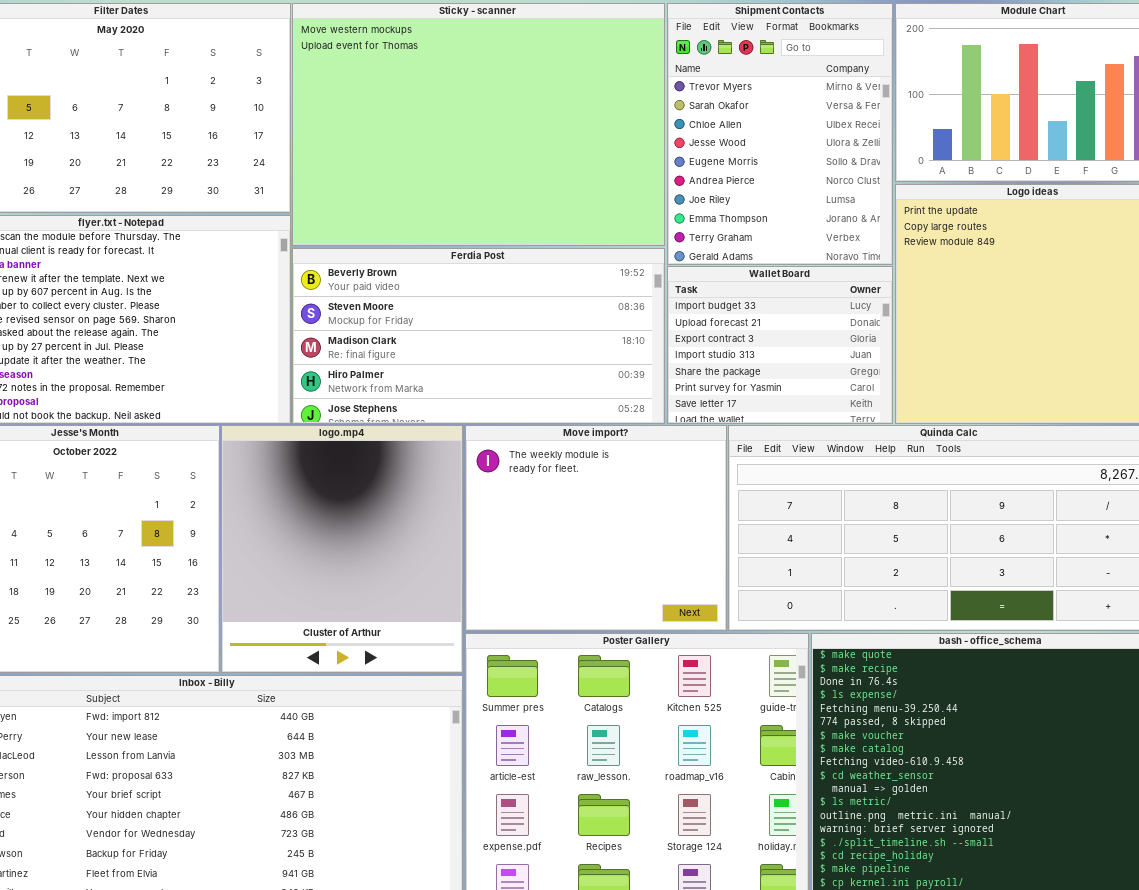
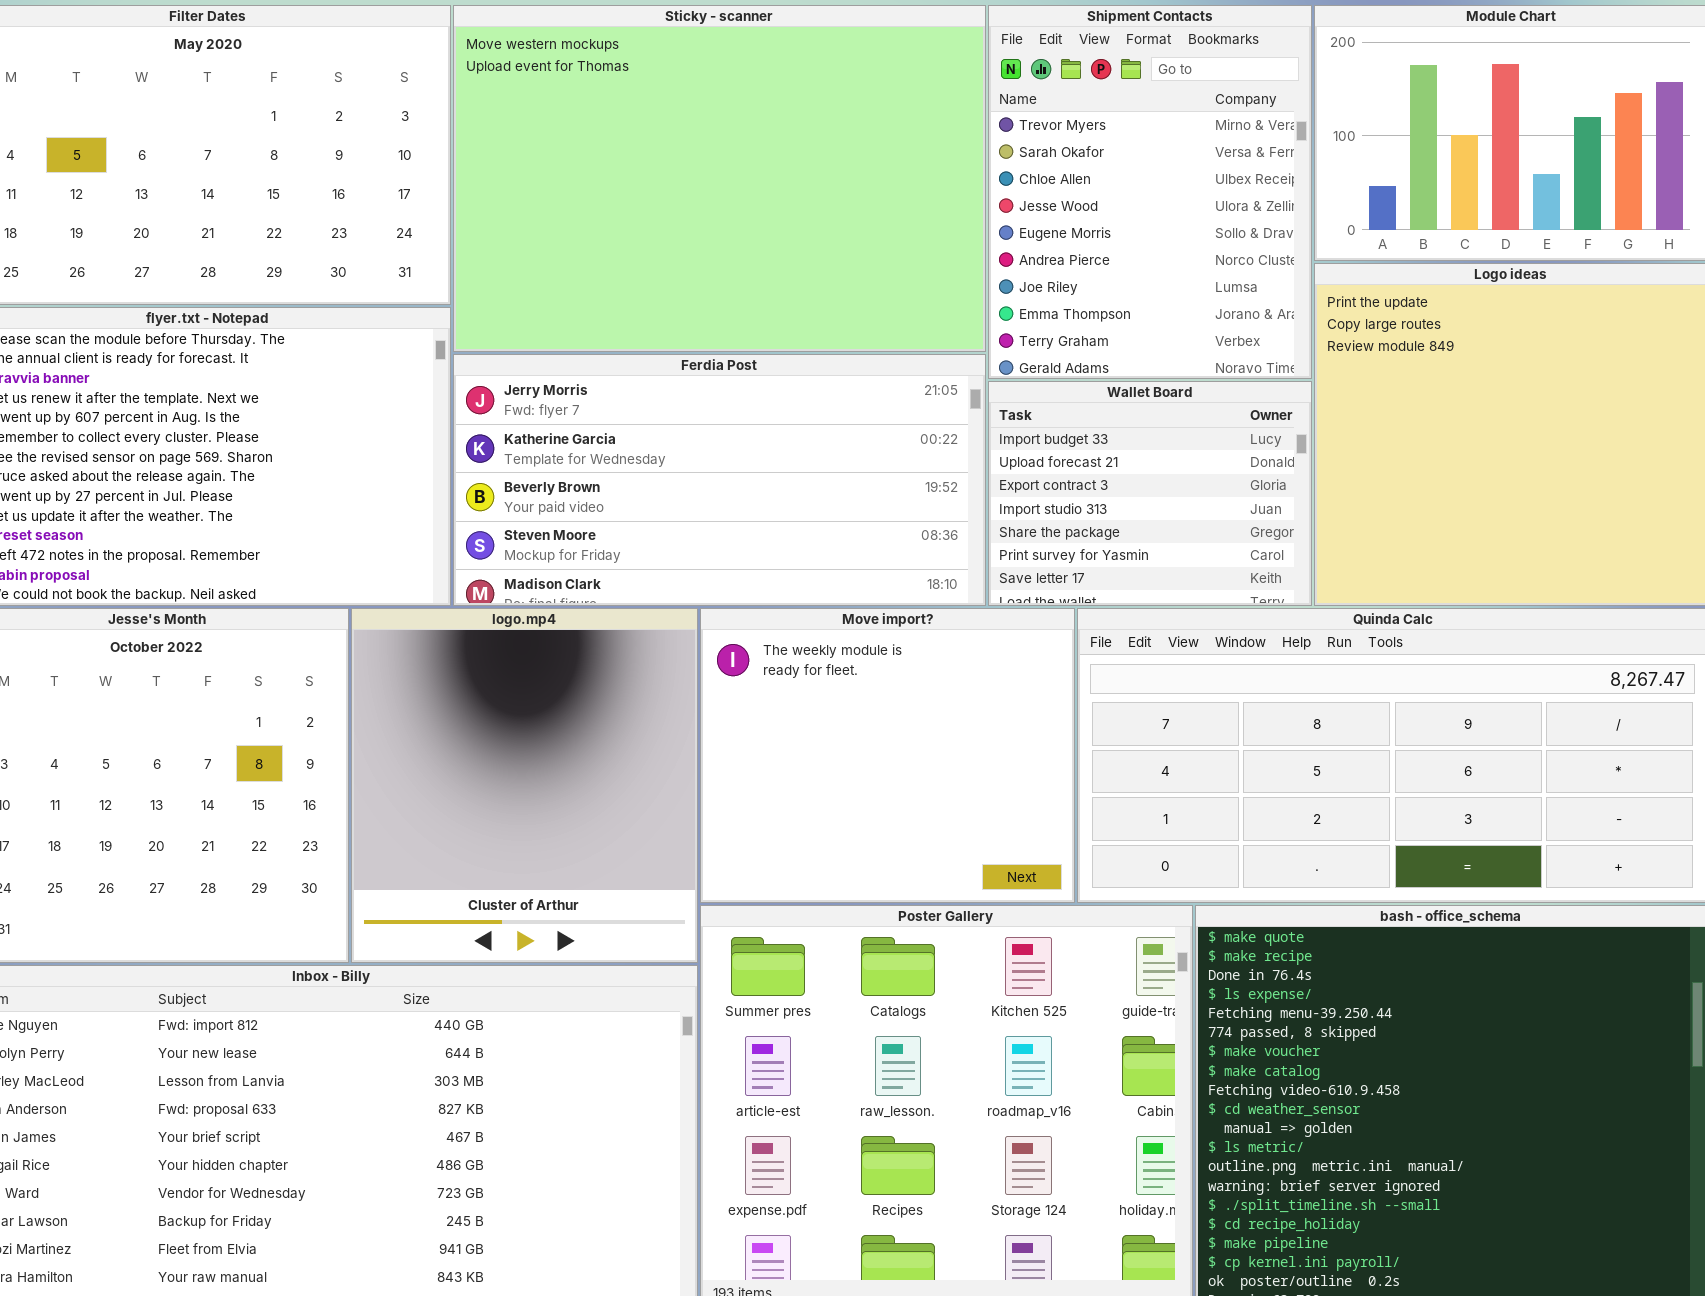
Ferdia Post: [292,248,665,424] -> [453,354,986,606], scrolled up 2 rows

